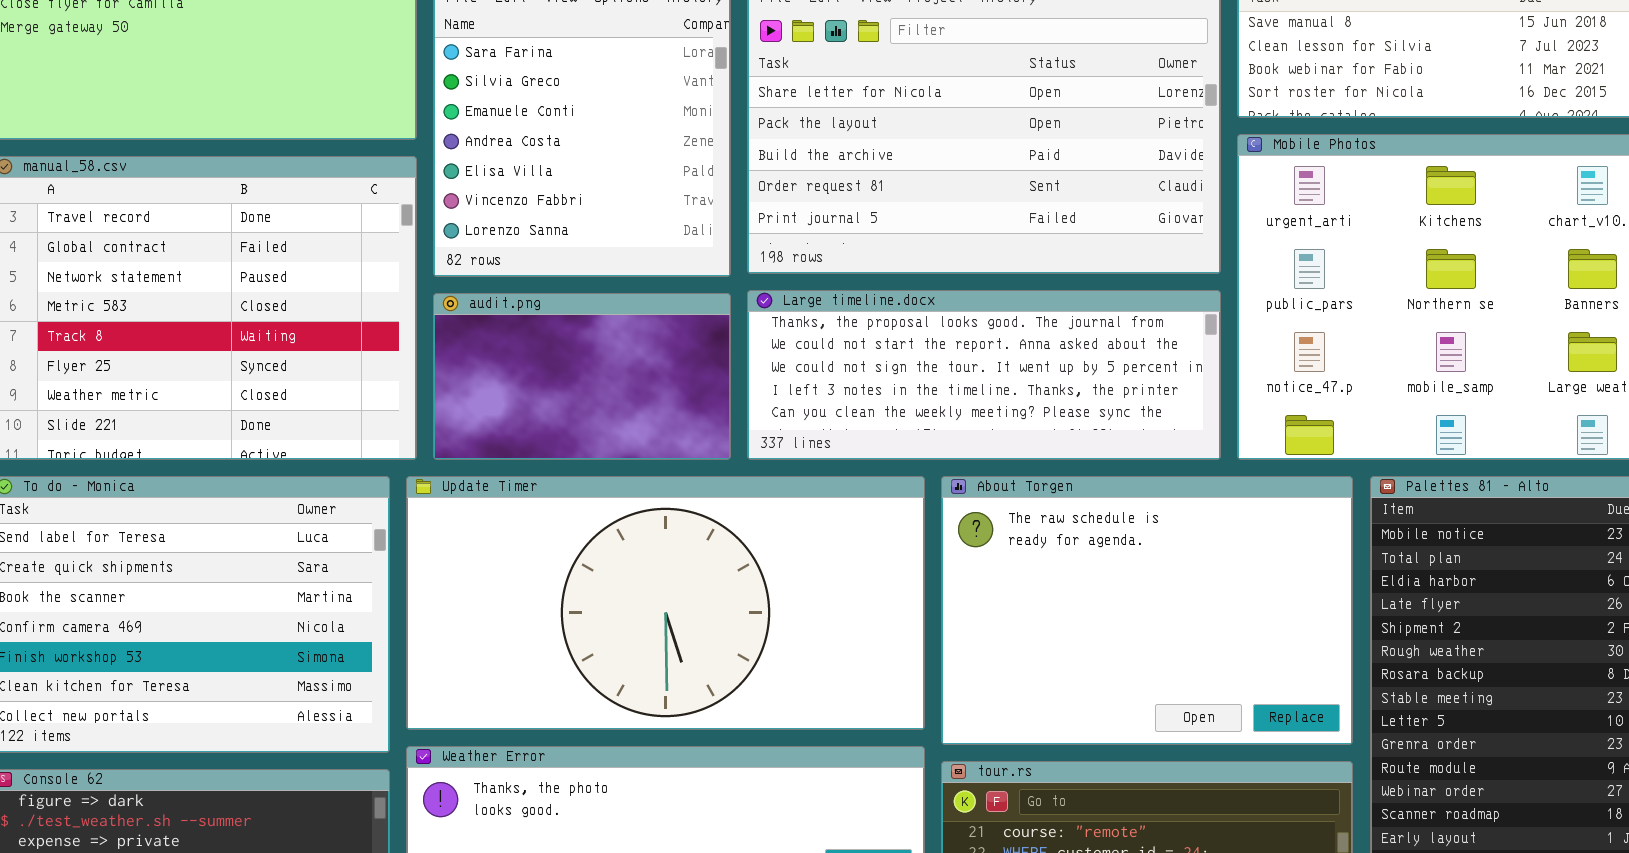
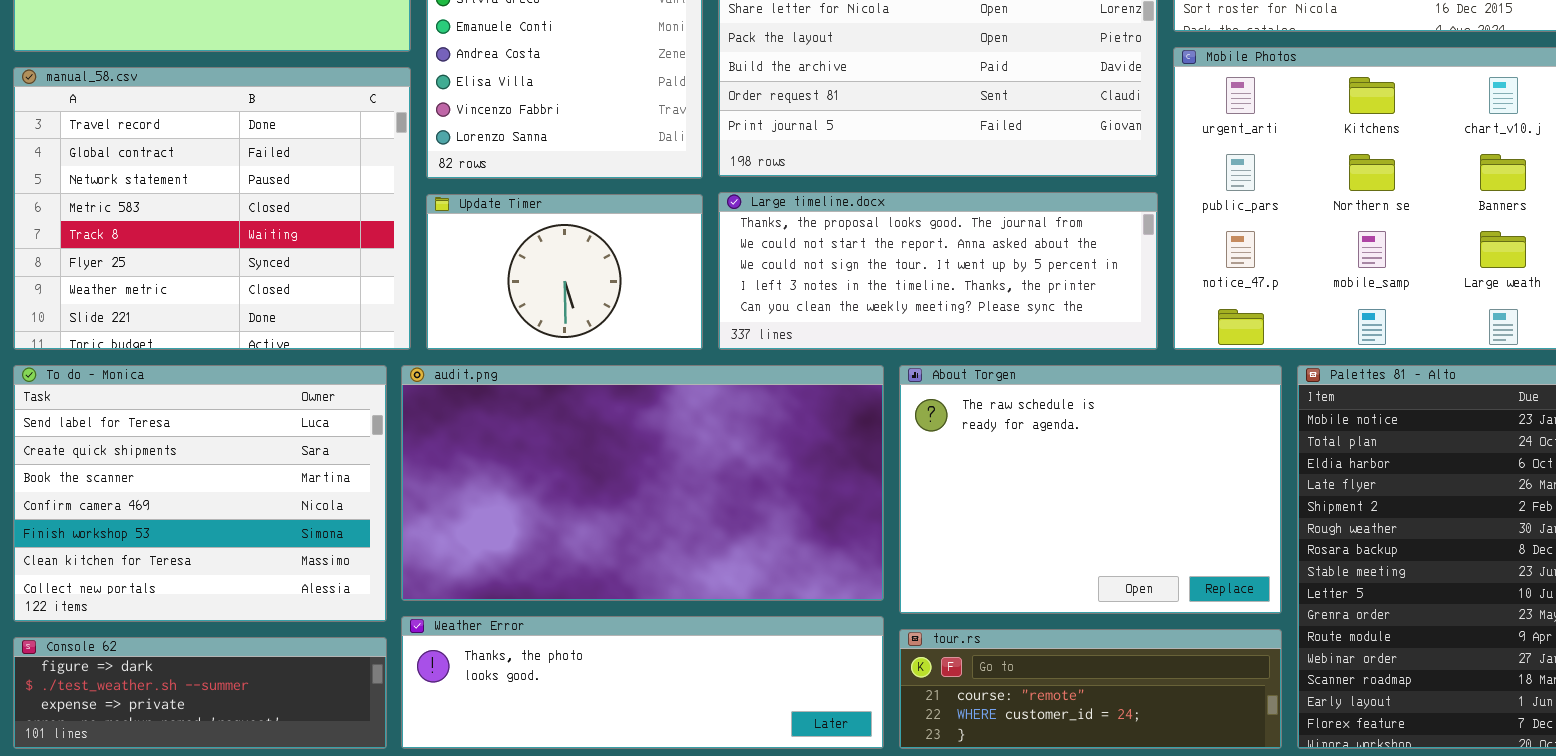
audit.png: [433,293,731,460] -> [401,365,884,601], moved, resized
Update Timer: [406,476,925,730] -> [426,194,703,350], moved, resized

